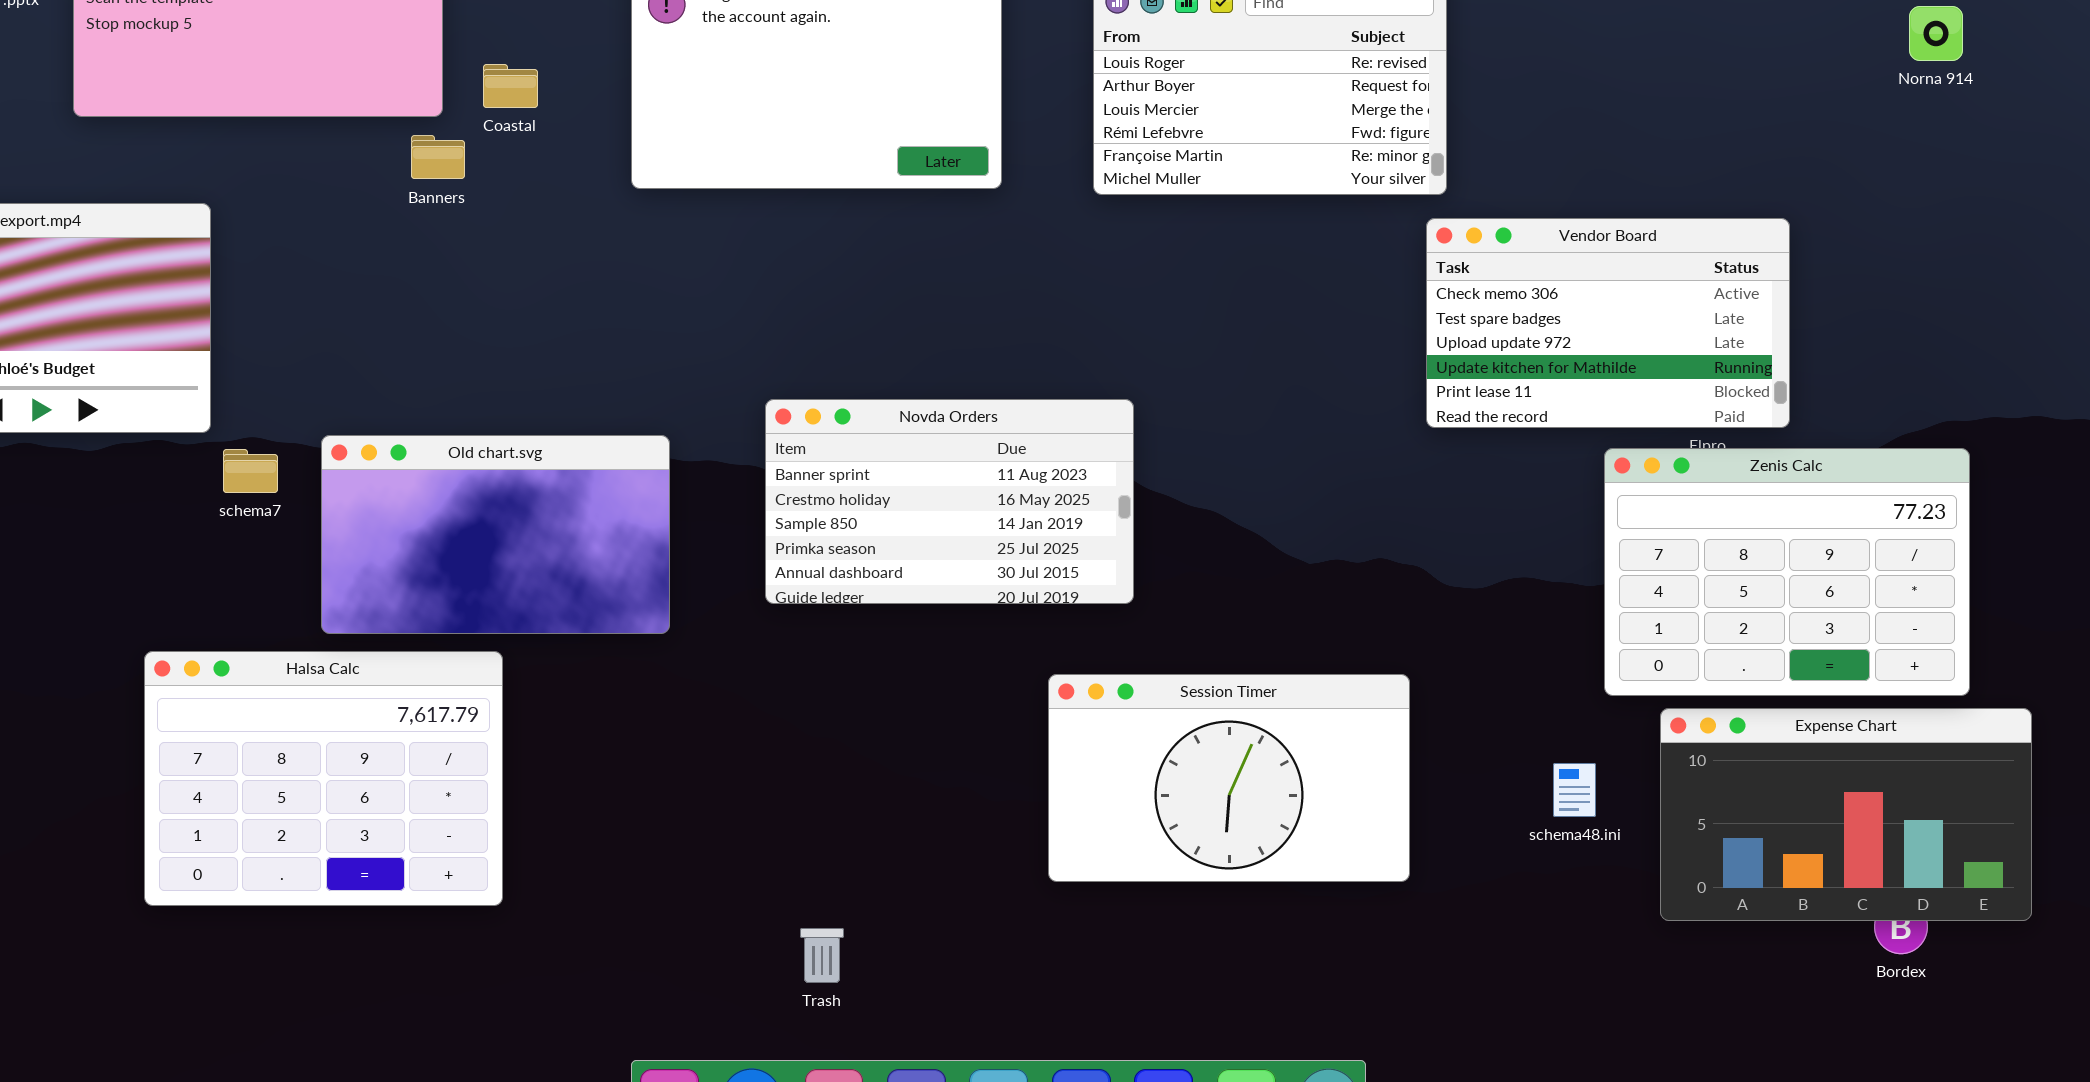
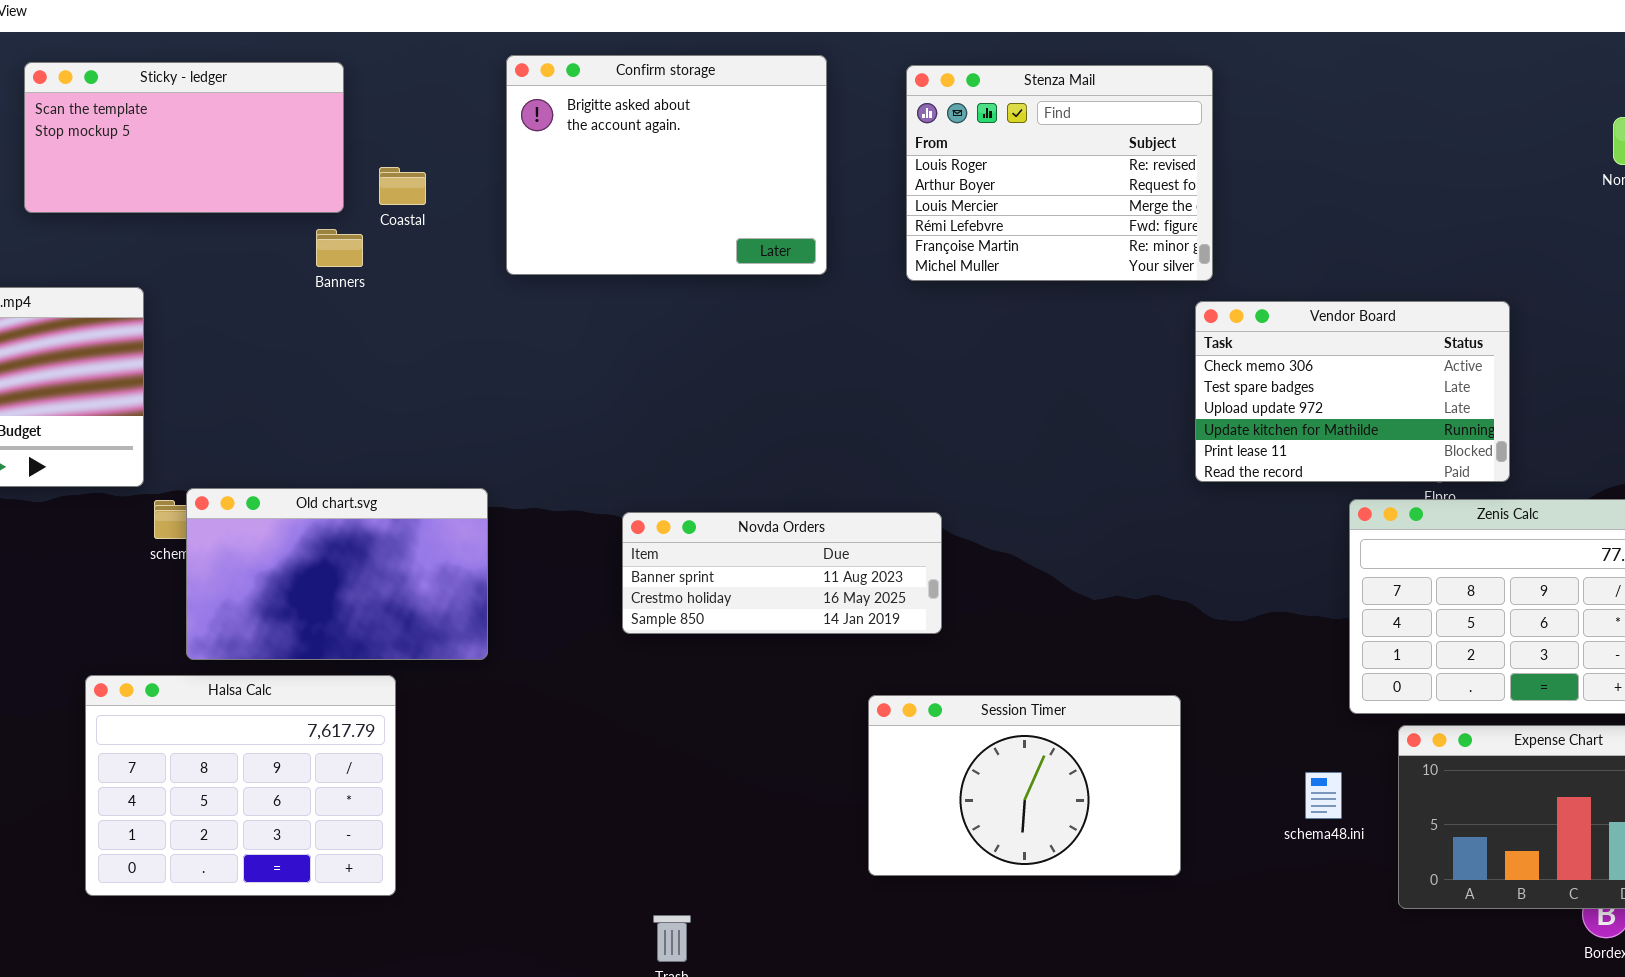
Novda Orders: [765,399,1134,604] -> [622,512,942,634], resized
Old chart.svg: [321,435,670,634] -> [186,488,488,660], moved

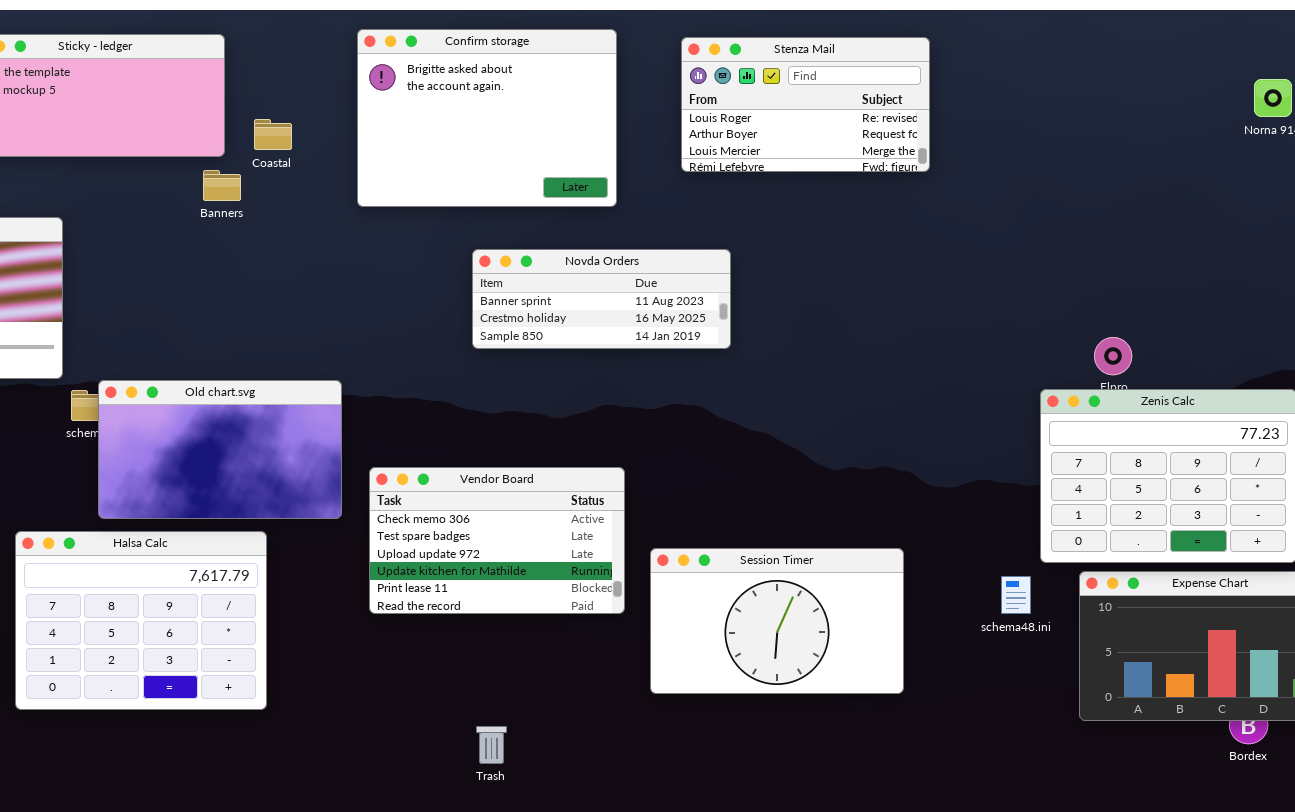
Stenza Mail: [906,65,1213,281] -> [681,37,930,172], resized
Vendor Board: [1195,301,1510,482] -> [369,467,625,614], moved
Novda Orders: [622,512,942,634] -> [472,249,731,349], moved
schema48.ini: [1305,772,1342,819] -> [1001,576,1031,614], moved

